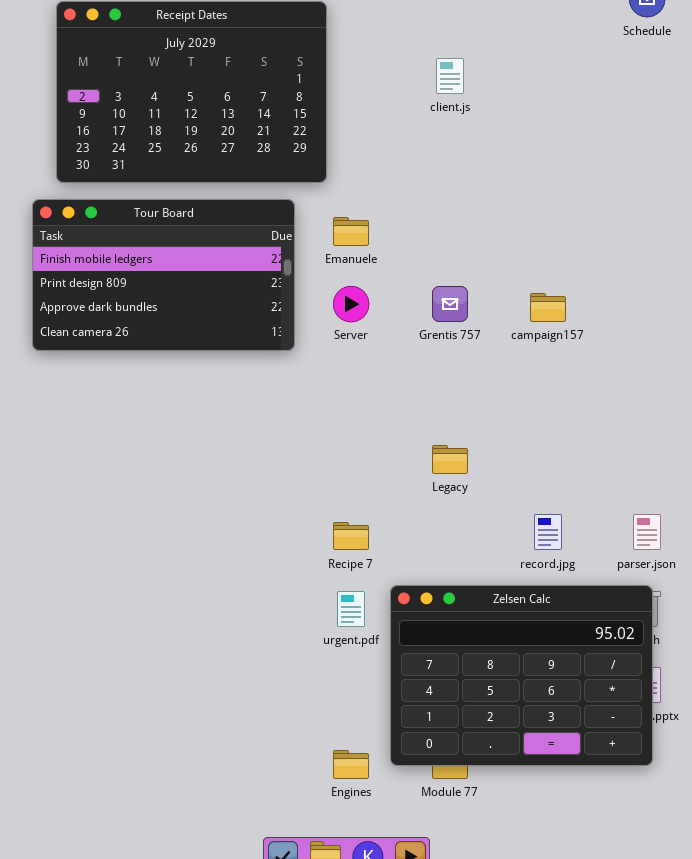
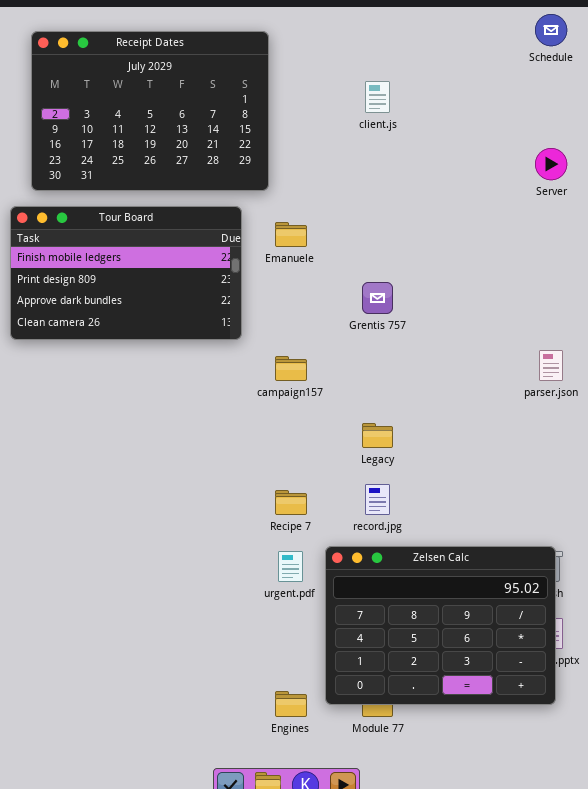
Server: [333,286,369,322] -> [535,148,567,180], moved
campaign157: [530,293,566,322] -> [275,356,307,381], moved
record.jpg: [534,514,562,550] -> [365,484,390,515], moved
parser.json: [633,514,661,550] -> [539,350,563,381], moved

